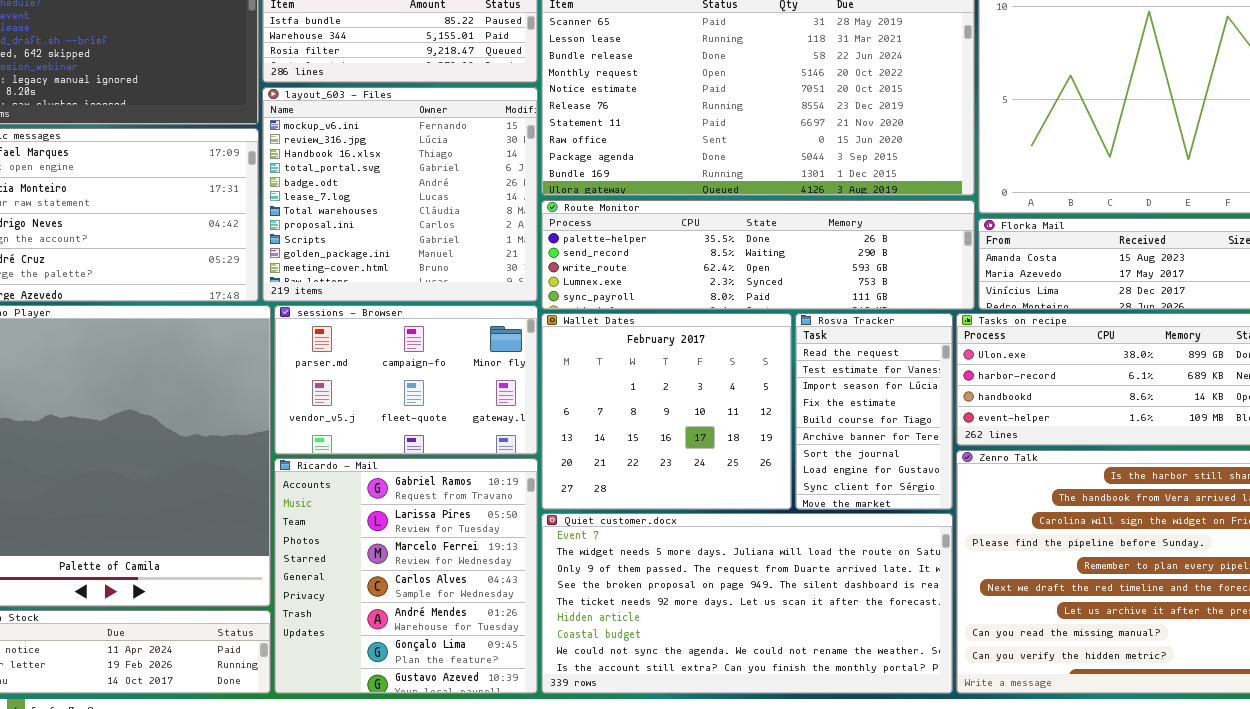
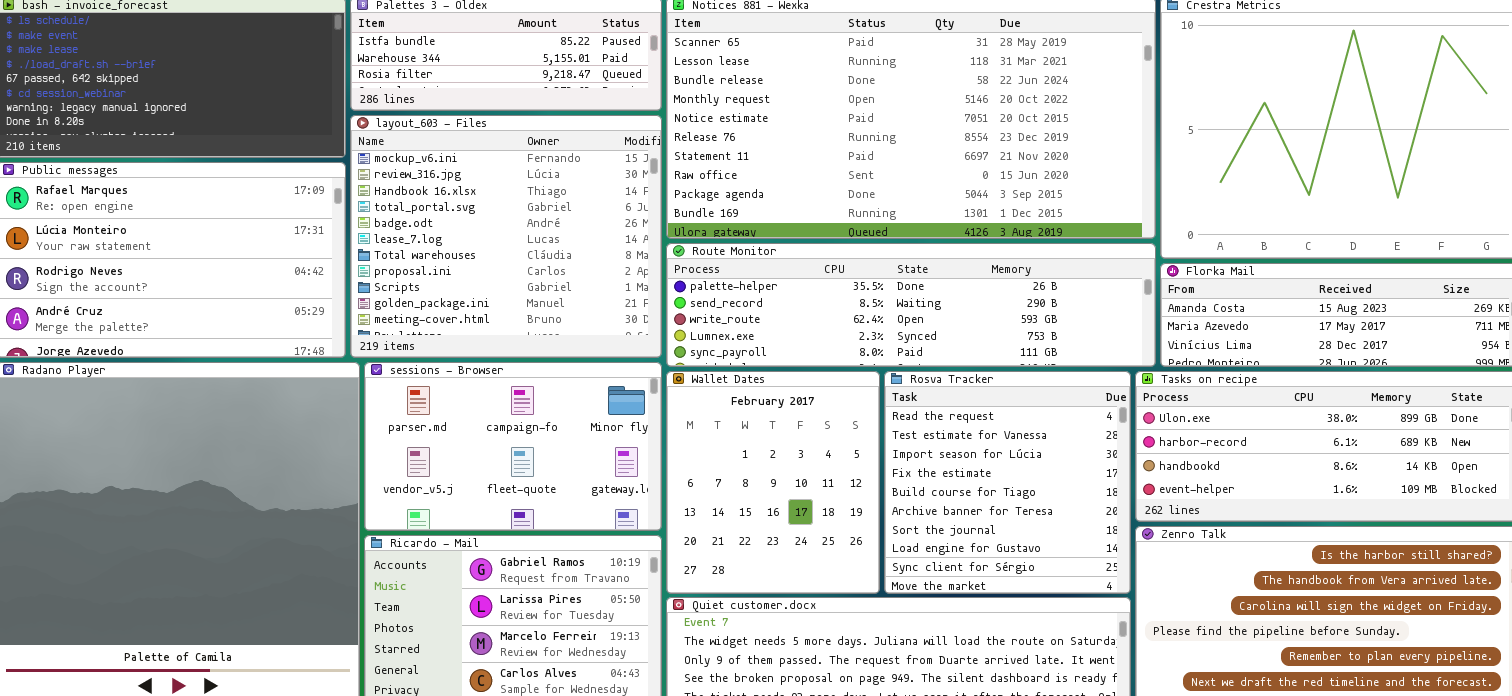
Wallet Dates: [541,313,792,510] -> [666,371,880,594], resized
Rosva Tracker: [795,313,953,510] -> [884,371,1131,594], resized

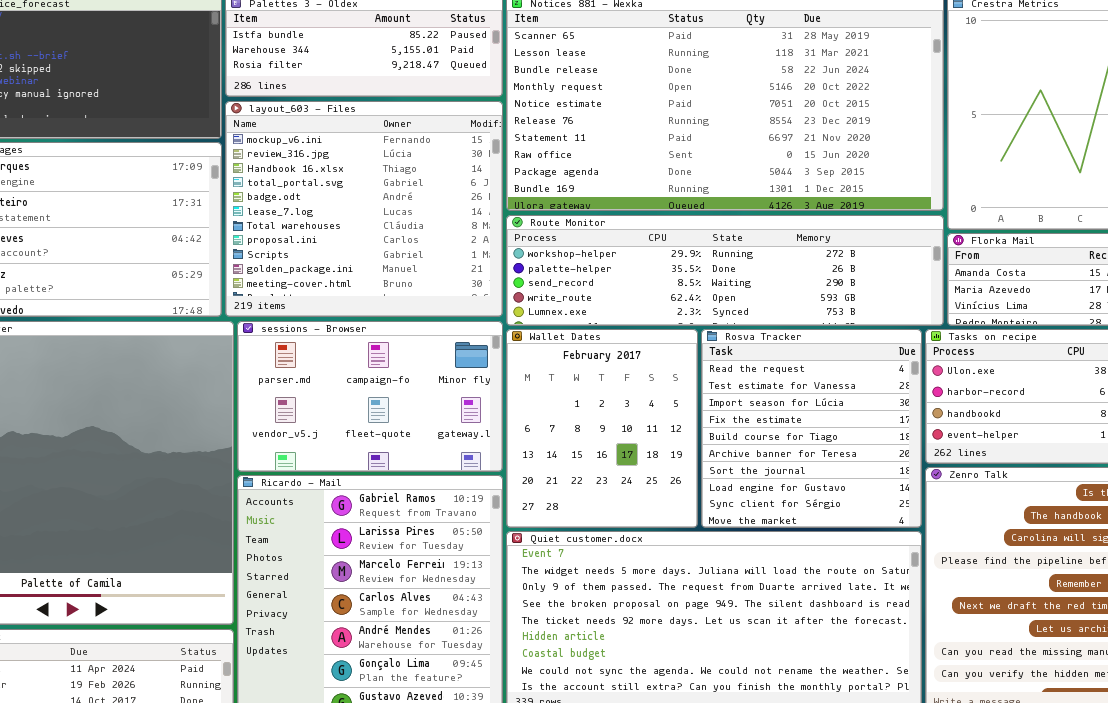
Route Monitor: [666,243,1156,367] -> [506,215,944,326], scrolled up 1 row

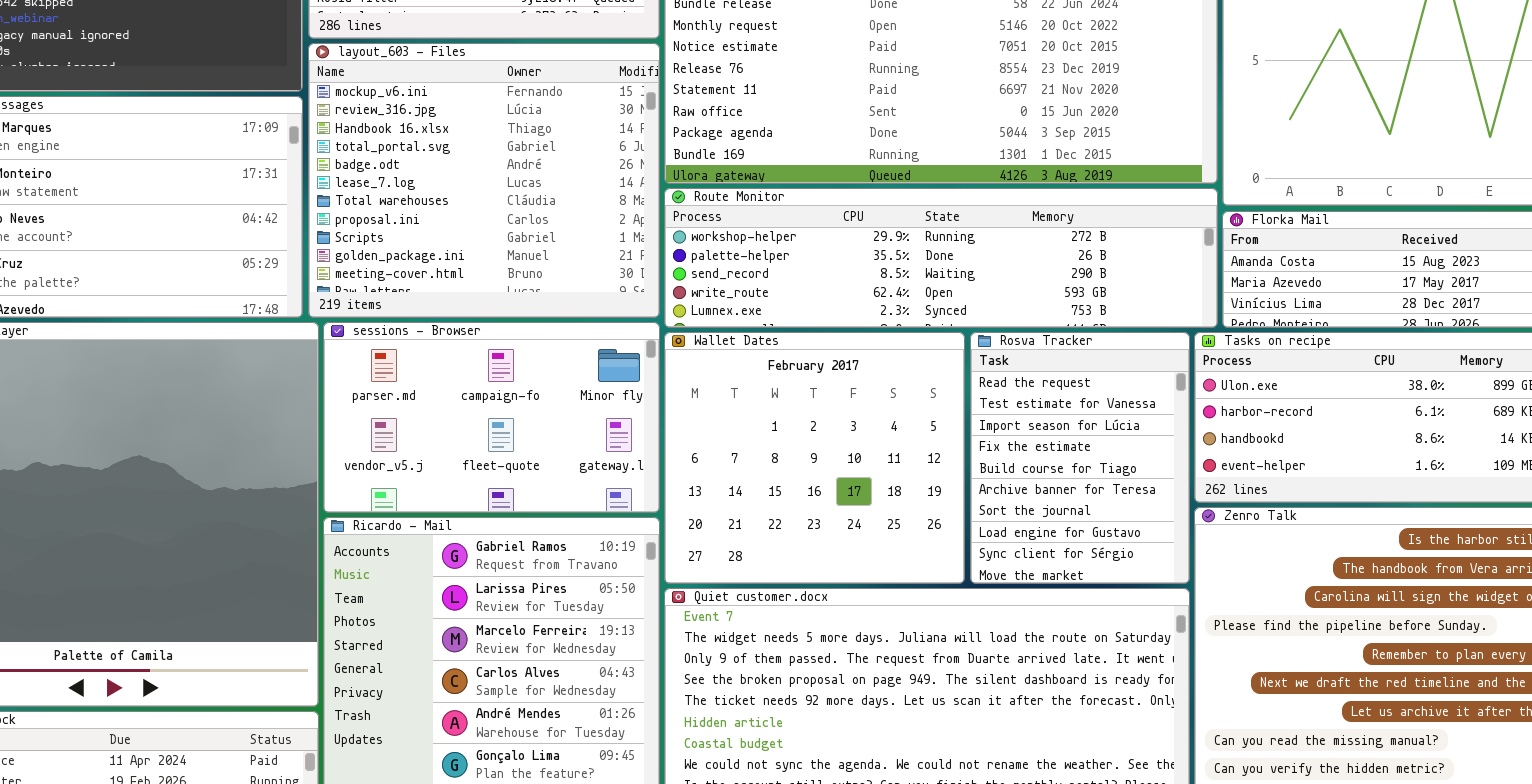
Wallet Dates: [506,329,698,528] -> [664,332,965,584], resized
Rosva Tracker: [701,329,922,528] -> [970,332,1190,584], resized

